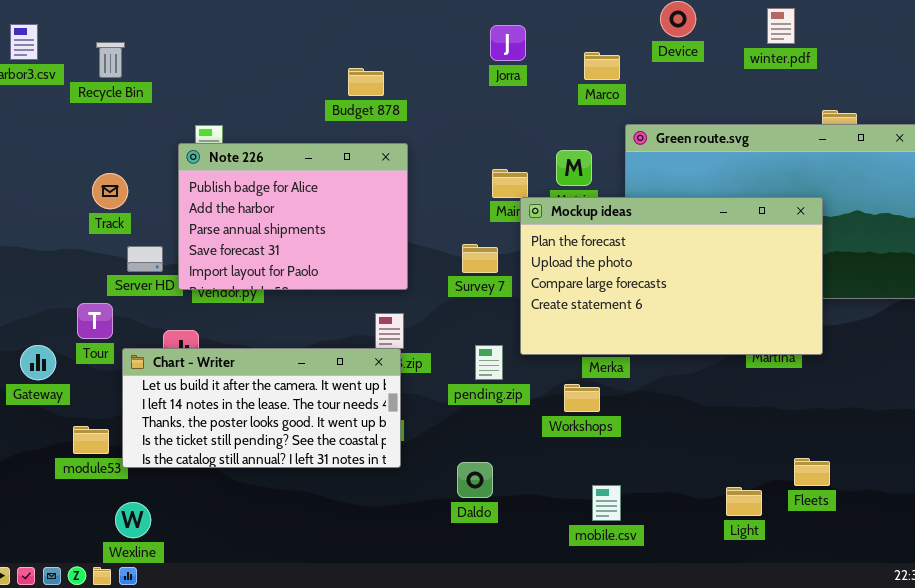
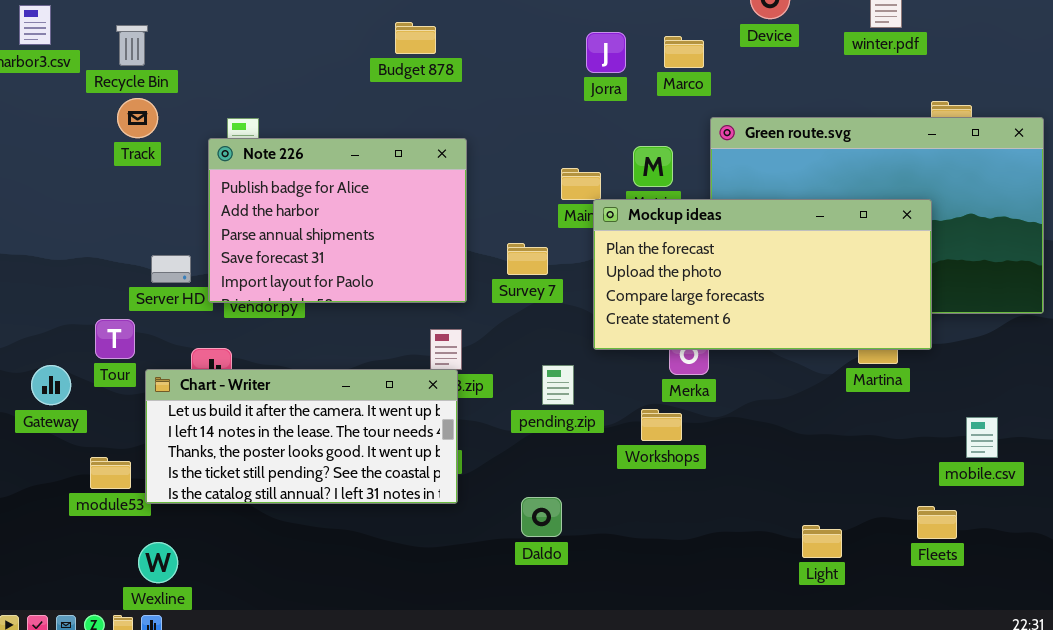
Jorra: [490,25,526,61] -> [586,32,626,73], moved
Budget 878: [348,68,384,96] -> [395,22,436,54], moved
Track: [92,173,128,209] -> [117,98,158,138], moved
Mockup ideas: [520,197,823,355] -> [593,199,932,350], resized
Survey 7: [462,244,498,273] -> [507,243,548,275], moved
Fleets: [794,458,830,486] -> [917,506,957,539], moved
mobile.csv: [592,485,621,521] -> [966,417,998,458], moved
Light: [726,487,762,516] -> [802,525,842,558], moved

